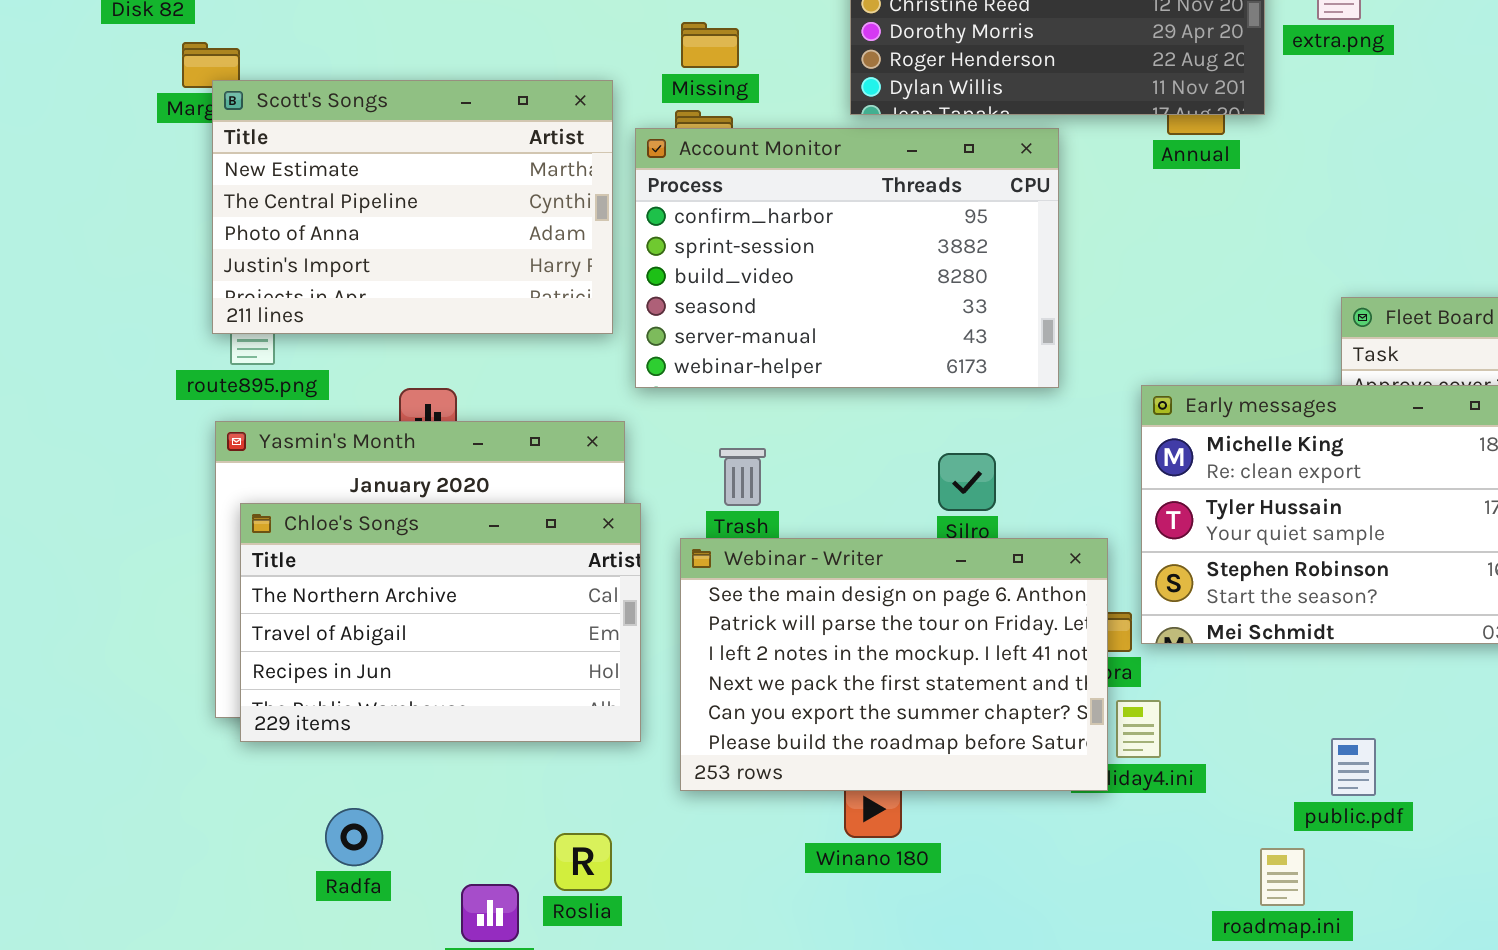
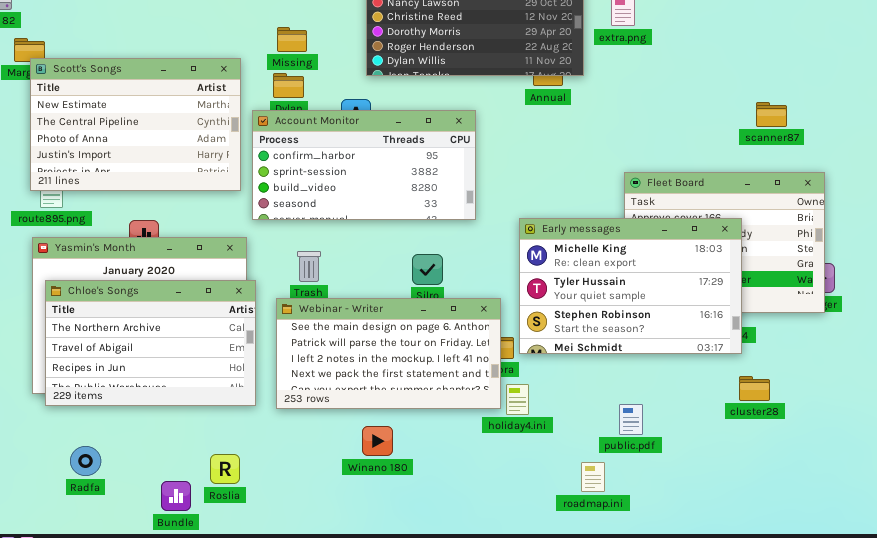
Account Monitor: [635,128,1059,388] -> [252,110,476,220], resized
Webinar - Writer: [680,538,1108,791] -> [276,298,501,409], resized
Radfa: [325,808,383,866] -> [70,446,101,476], moved

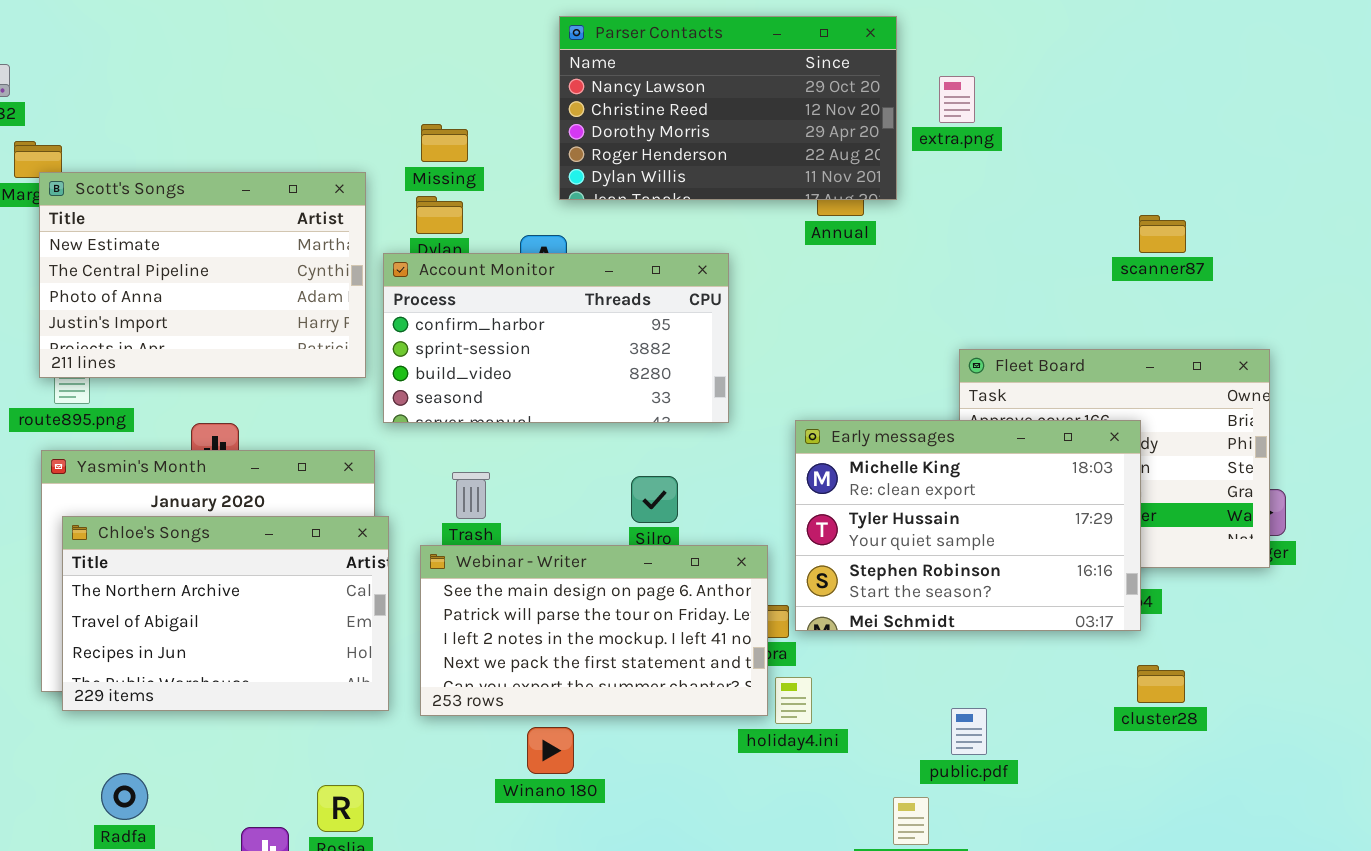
scanner87: [756,102,787,127] -> [1139,215,1186,253], moved
Winano 180: [362,426,393,456] -> [527,727,574,774], moved

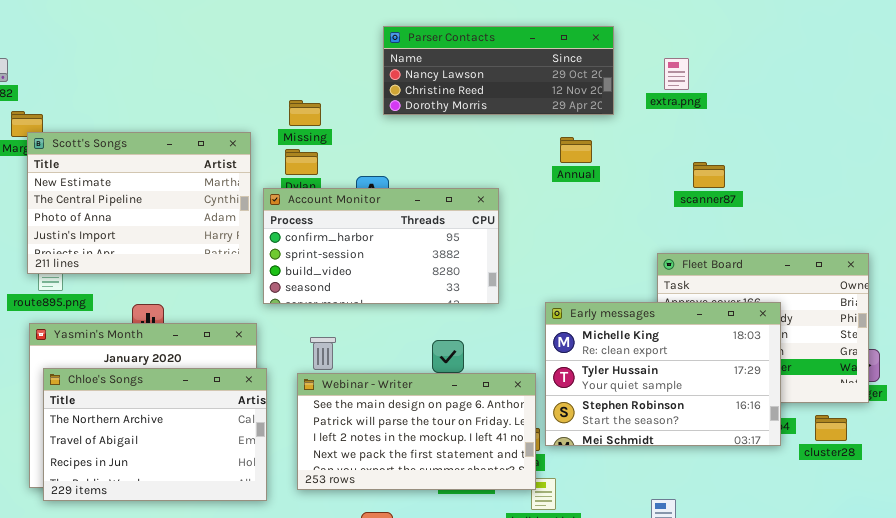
Parser Contacts: [559,16,897,200] -> [383,26,614,115], resized
extra.png: [939,76,975,123] -> [664,58,689,90], moved
scanner87: [1139,215,1186,253] -> [693,162,725,188], moved
Webinar - Writer: [420,545,768,716] -> [297,373,536,490], moved
cluster28: [1137,665,1185,703] -> [815,415,847,441], moved

